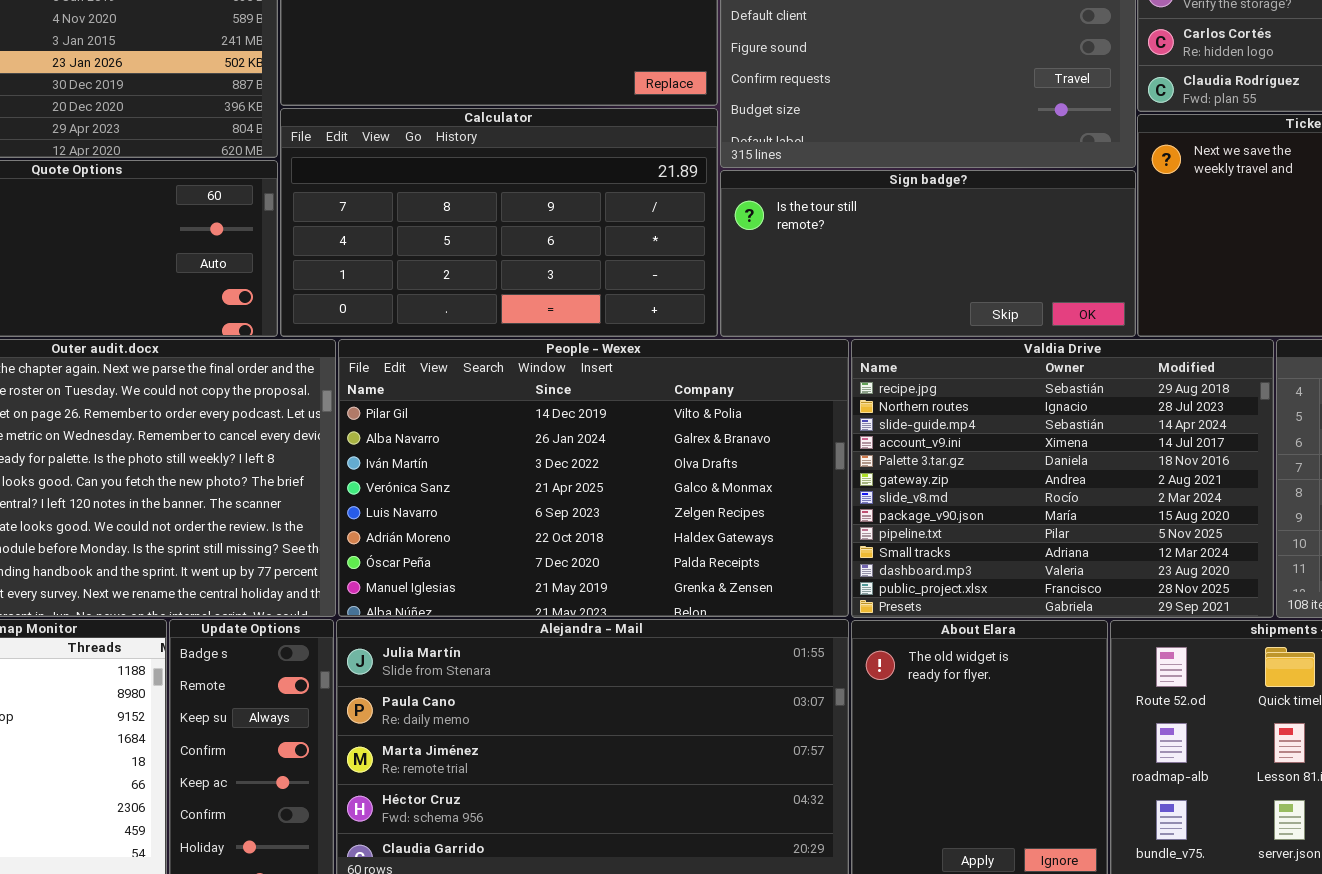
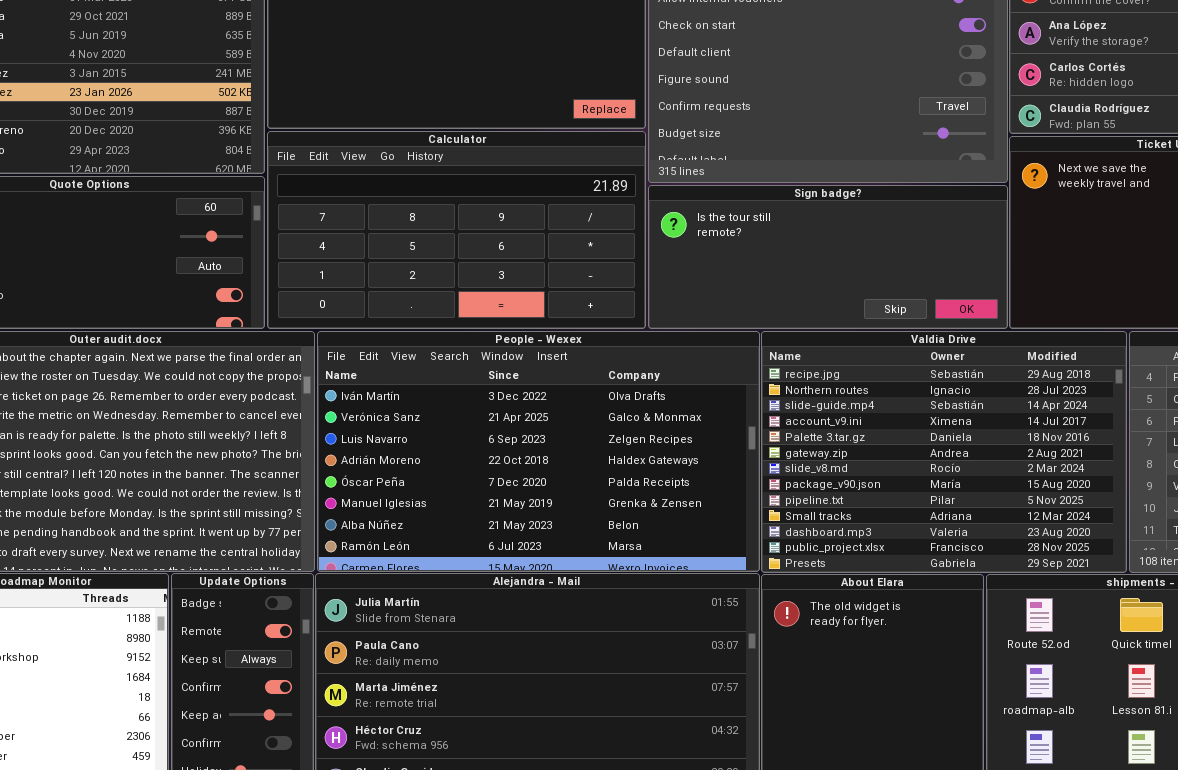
People - Wexex: [338,339,849,617] -> [317,331,760,572], scrolled down 2 rows

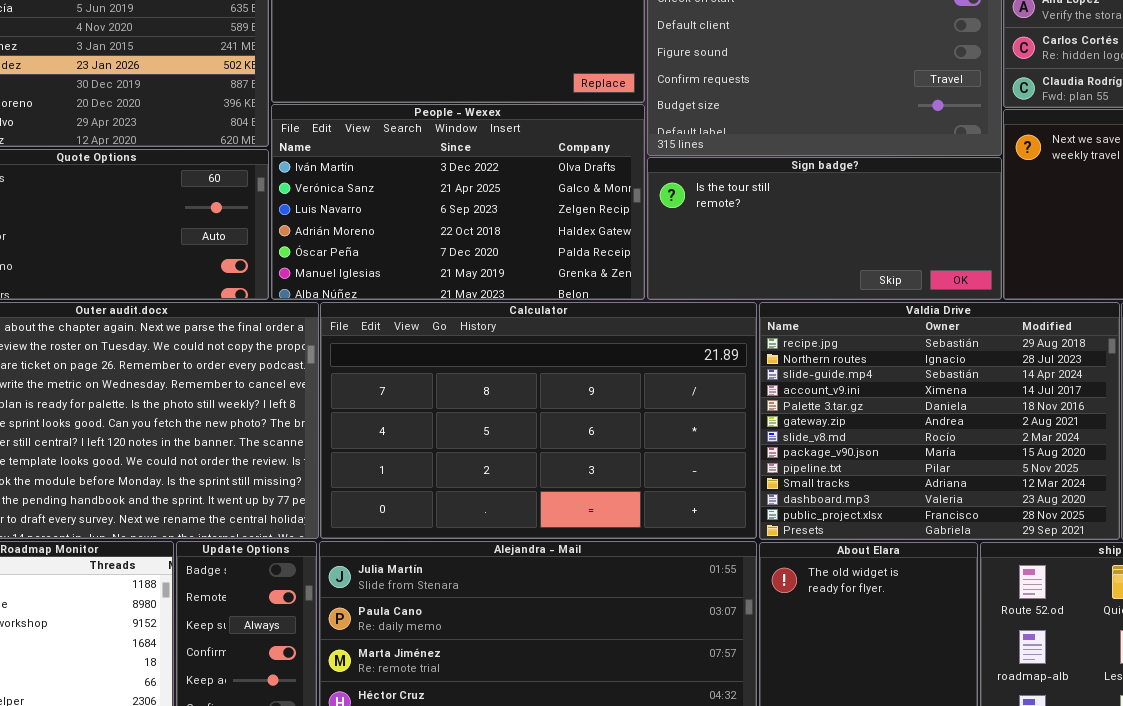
Calculator: [267,131,646,329] -> [320,302,757,539], moved, resized
People - Wexex: [317,331,760,572] -> [271,104,645,300], moved, resized

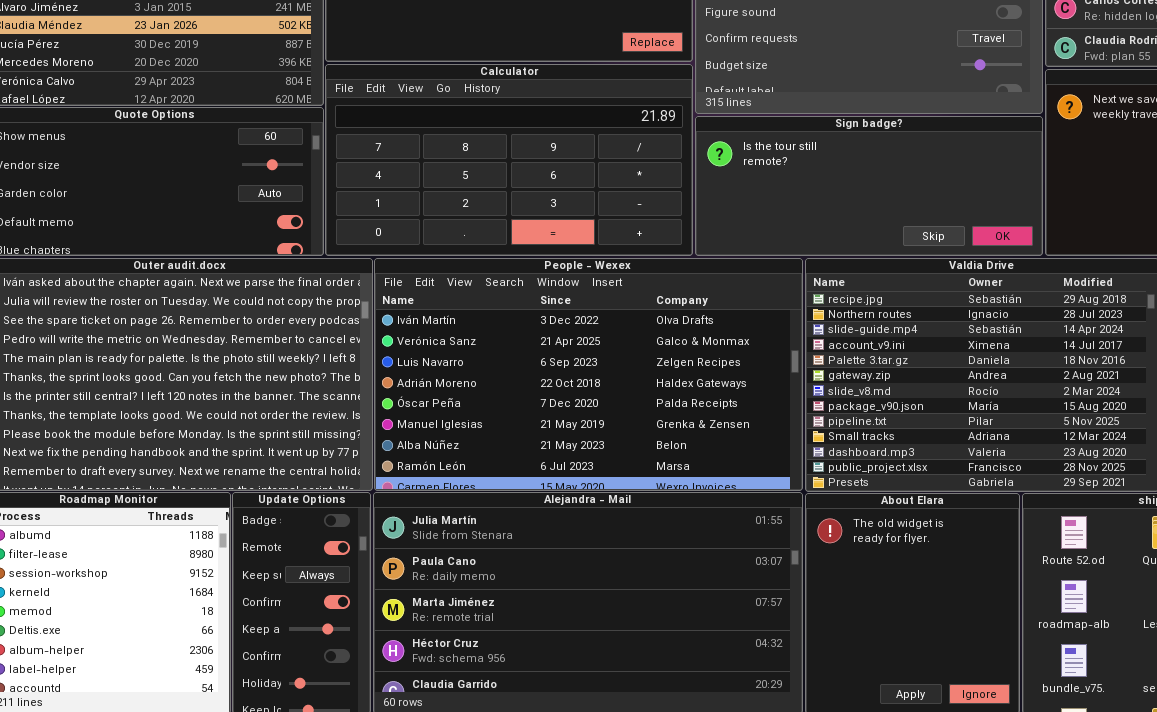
People - Wexex: [271,104,645,300] -> [374,258,803,491], moved, resized
Calculator: [320,302,757,539] -> [325,64,693,256], moved, resized

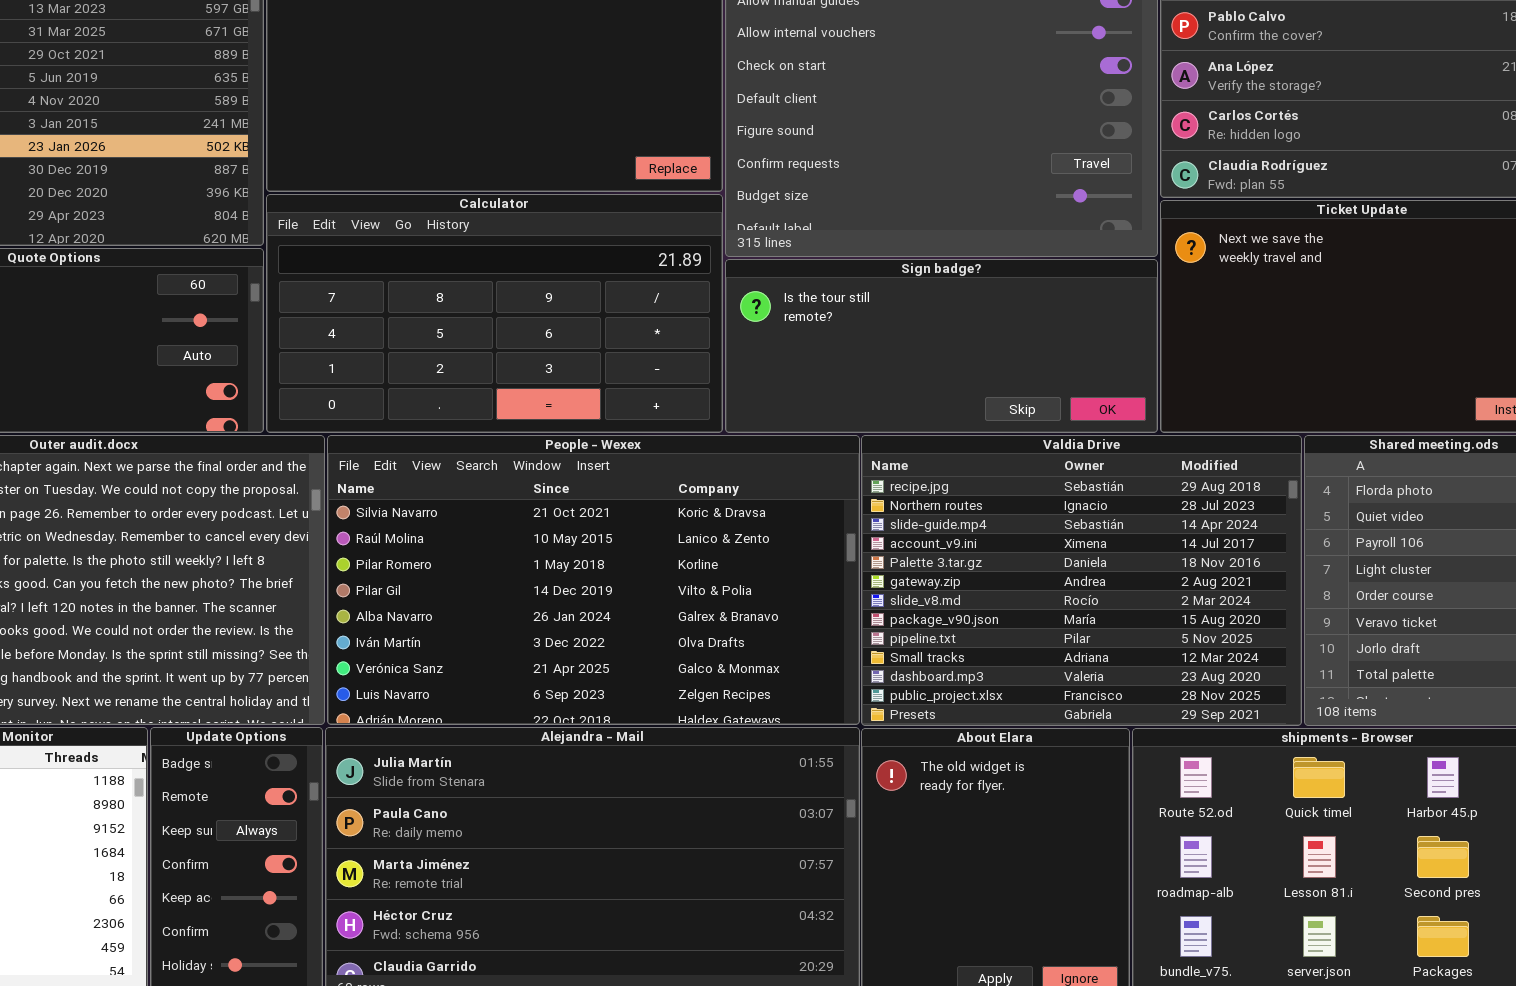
People - Wexex: [374,258,803,491] -> [327,435,860,725], scrolled up 5 rows

